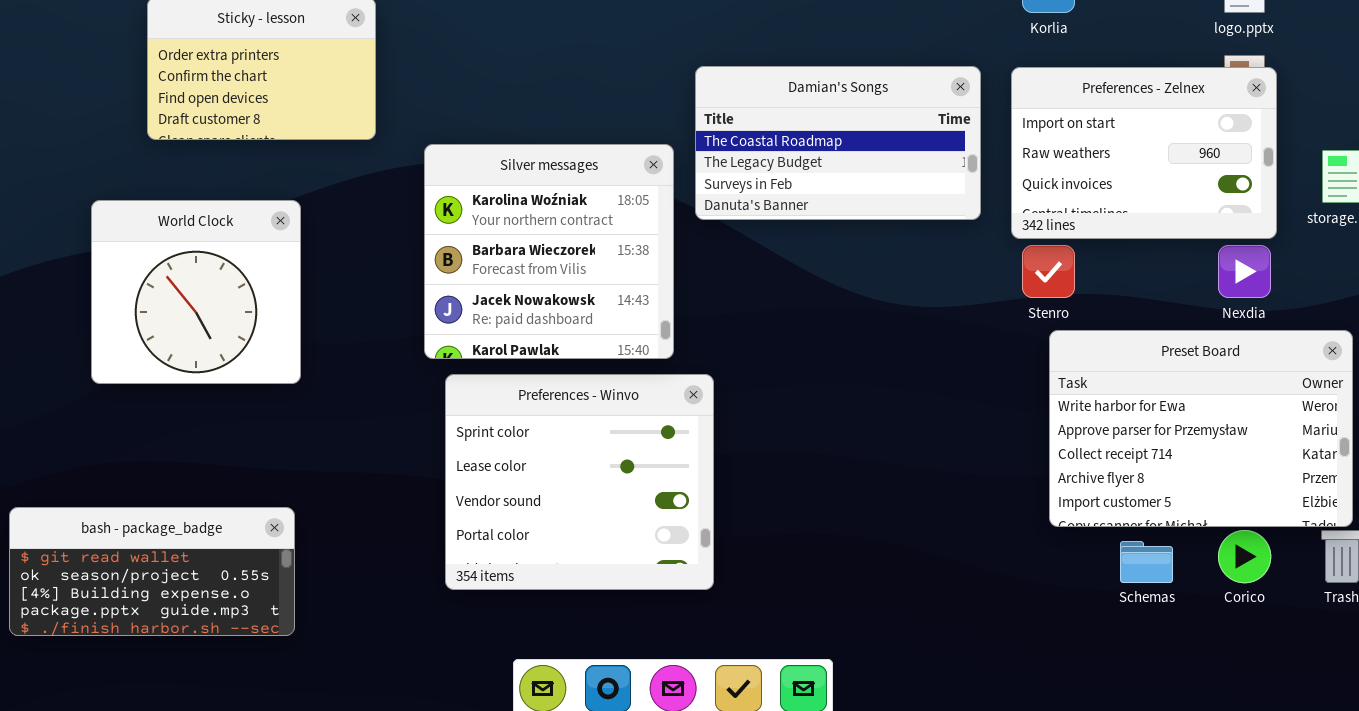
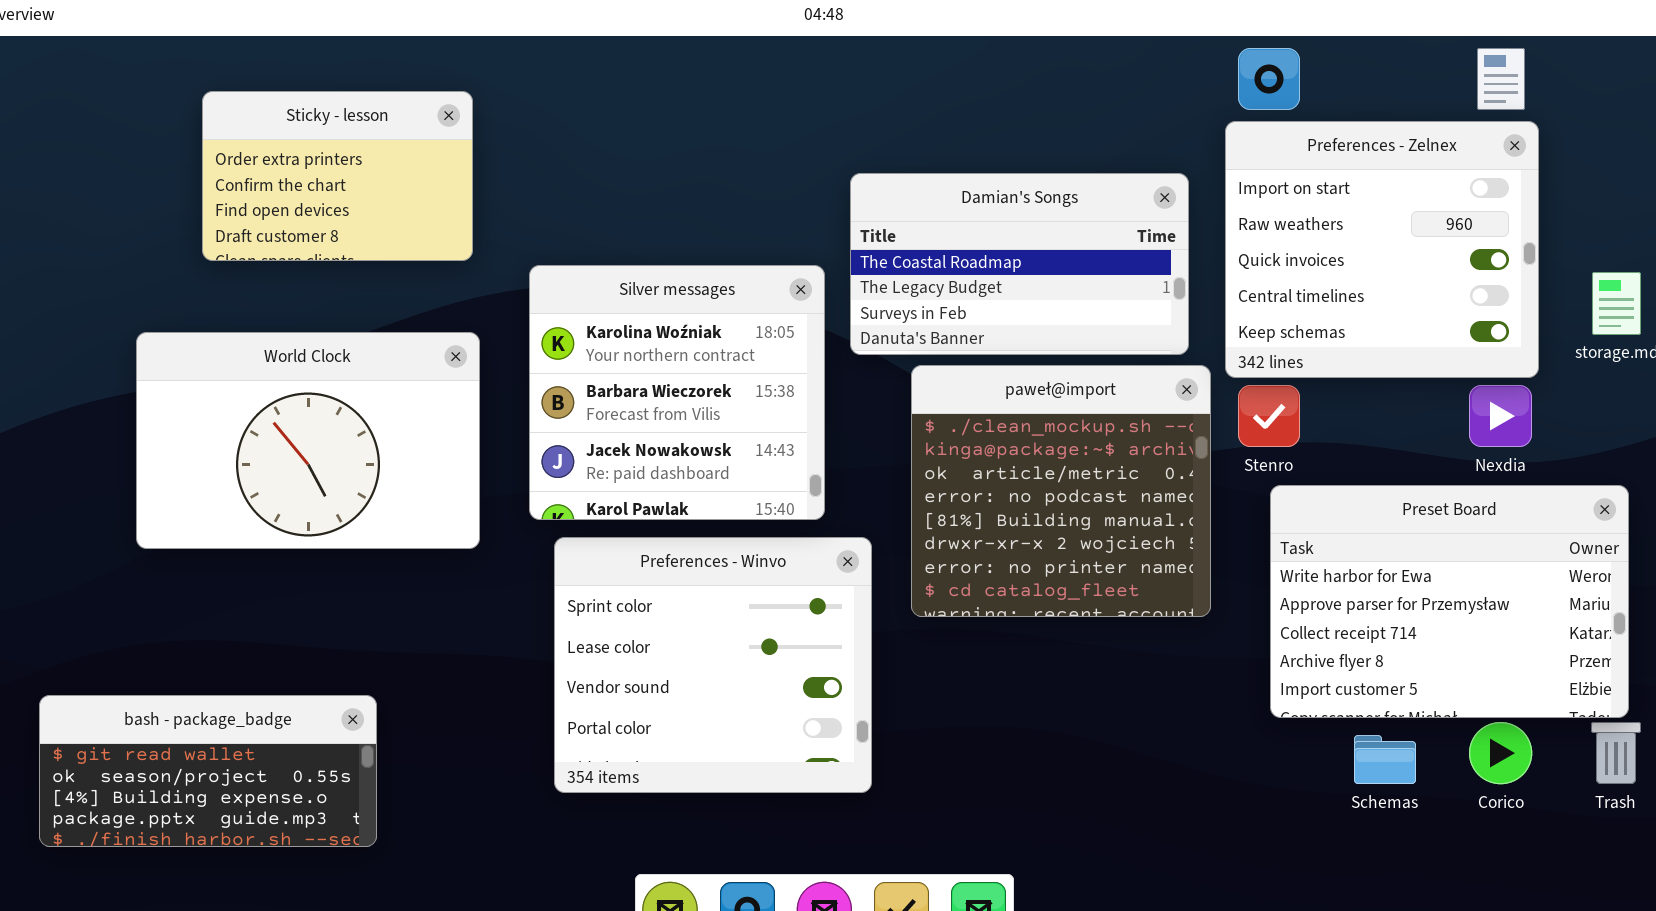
Preferences - Zelnex: [1011,67,1277,239] -> [1225,121,1539,378], resized
World Clock: [91,200,301,384] -> [136,332,480,549], resized
paweł@import: none -> [911,365,1211,617], opened

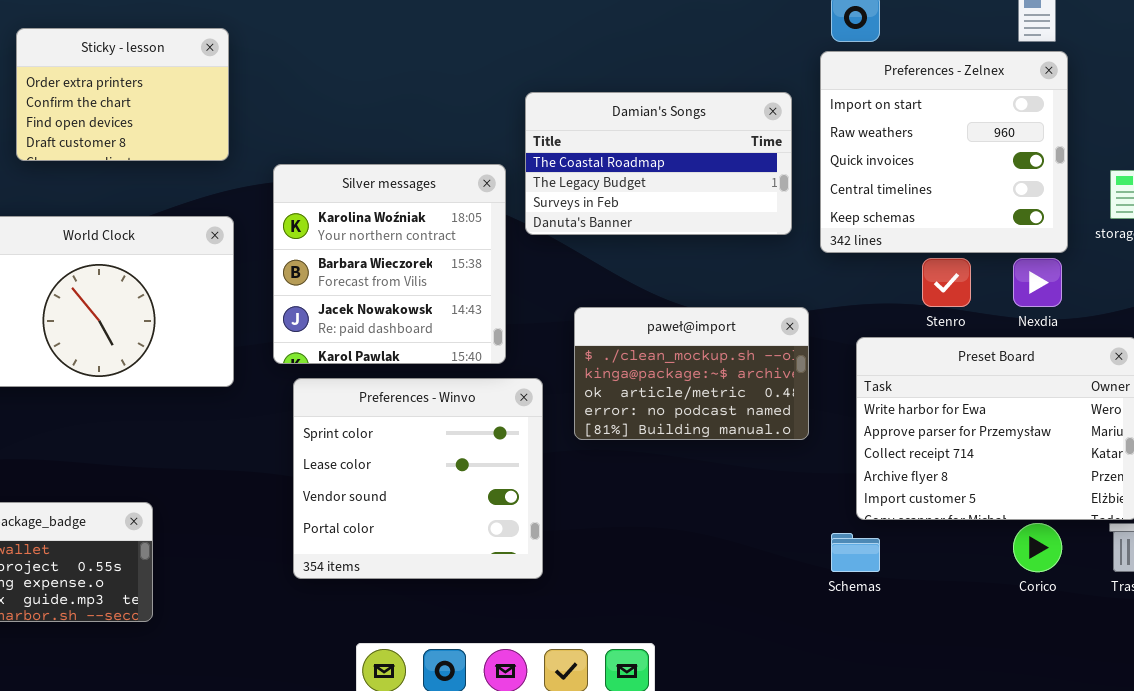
paweł@import: [911,365,1211,617] -> [574,307,809,440], resized
Stenro: [1238,385,1300,447] -> [922,258,971,307], moved
Schemas: [1354,735,1416,784] -> [831,533,880,572], moved

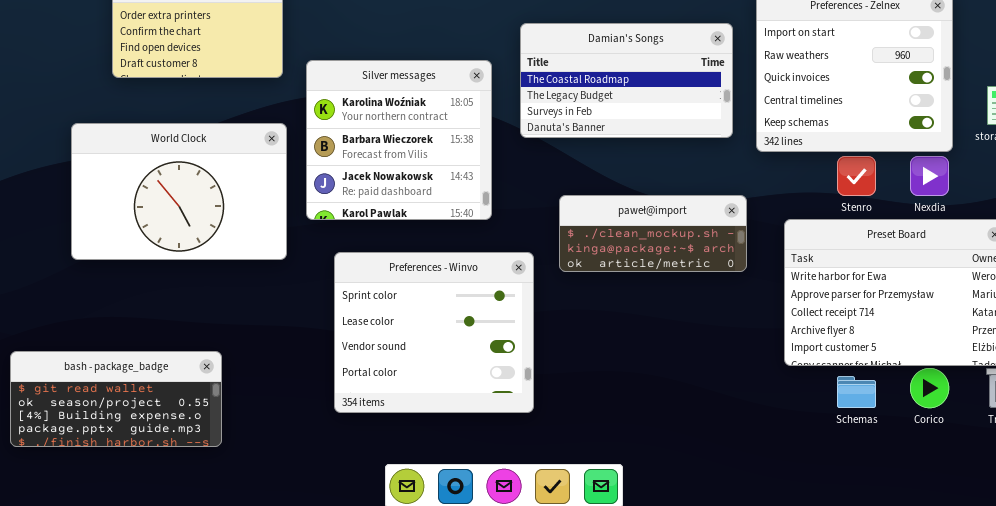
Silver messages: [273,164,506,364] -> [306,60,492,220], moved
paweł@import: [574,307,809,440] -> [559,195,747,272], resized
Schemas: [831,533,880,572] -> [837,376,876,408], moved

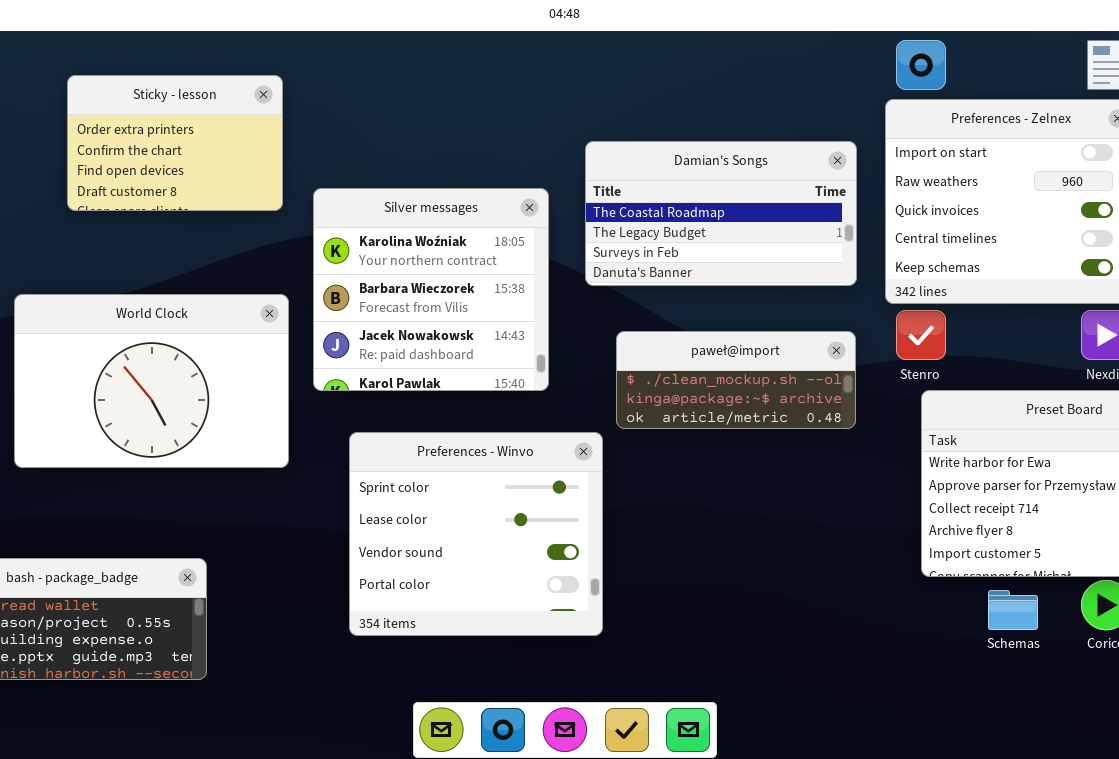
World Clock: [71,123,287,260] -> [14,294,289,468], moved
Stenro: [837,156,876,196] -> [896,310,946,360], moved
paweł@import: [559,195,747,272] -> [616,331,856,429], moved

